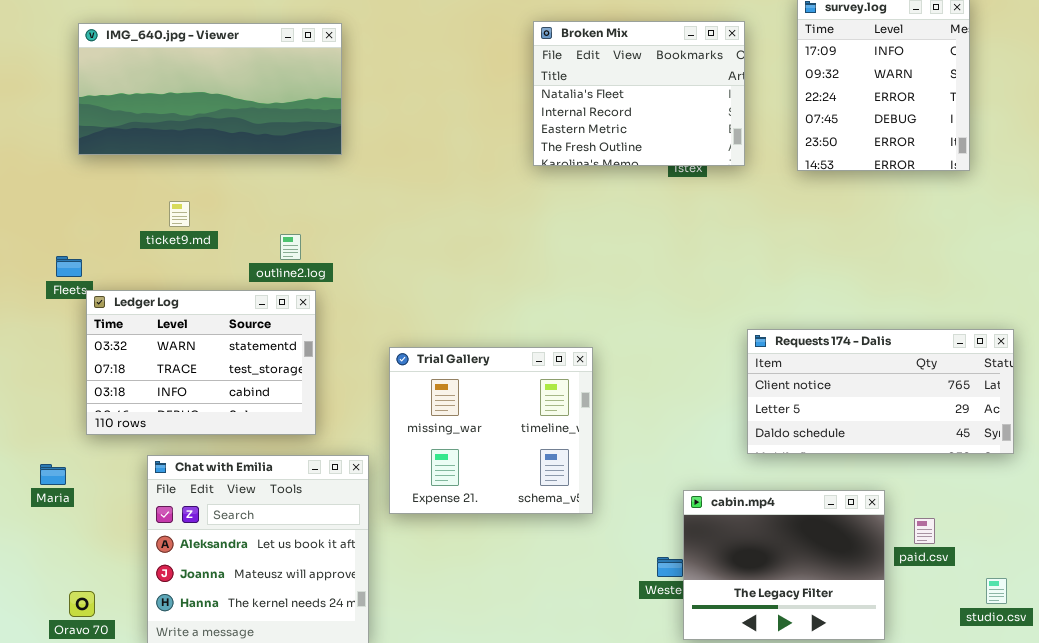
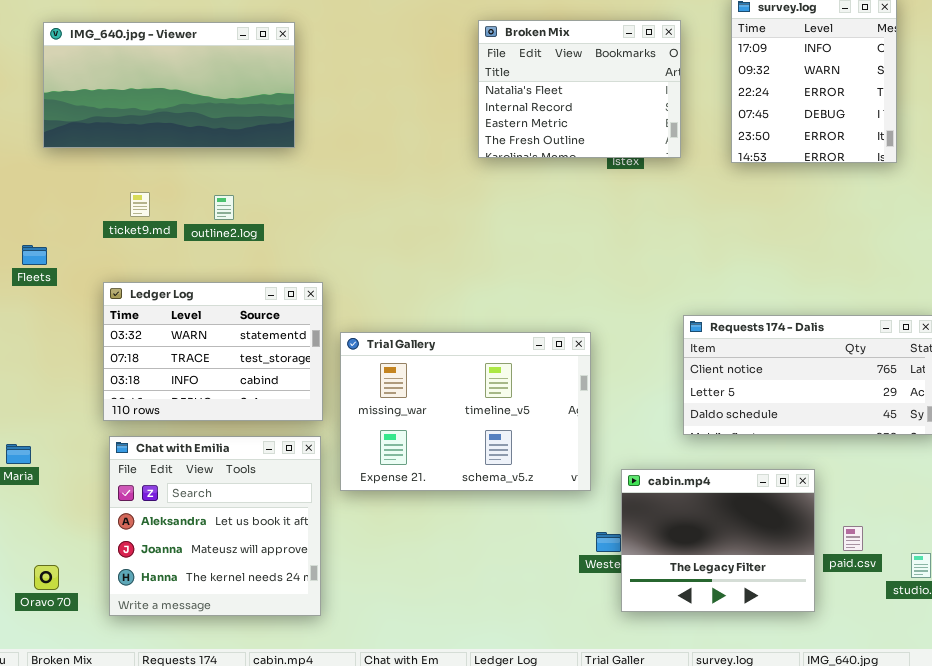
outline2.log: [280,234,301,260] -> [214,195,234,220], moved
Ledger Log: [86,290,316,435] -> [103,282,323,421], moved
Trial Gallery: [389,347,593,514] -> [340,332,591,491], resized
paid.csv: [914,518,935,544] -> [843,526,863,551], moved

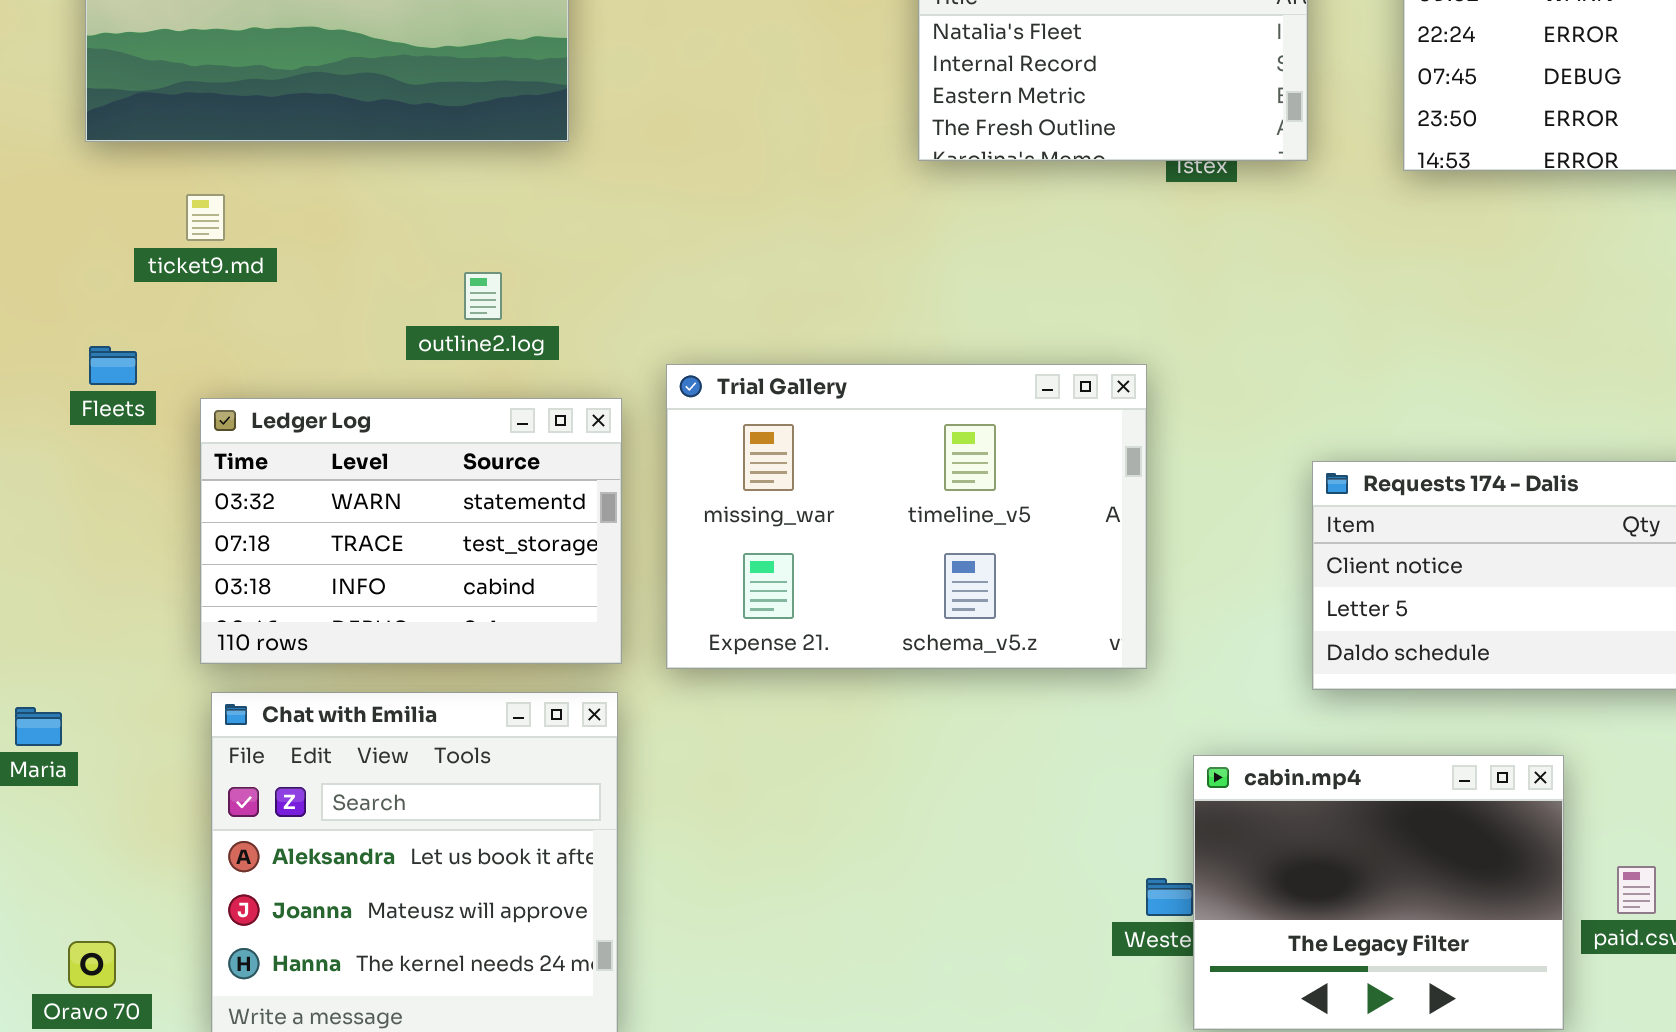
ticket9.md: [130,192,150,217] -> [186,194,225,241], moved
outline2.log: [214,195,234,220] -> [464,272,502,320], moved
Fleets: [22,245,47,265] -> [89,346,137,385], moved
Trial Gallery: [340,332,591,491] -> [666,364,1147,669], moved

